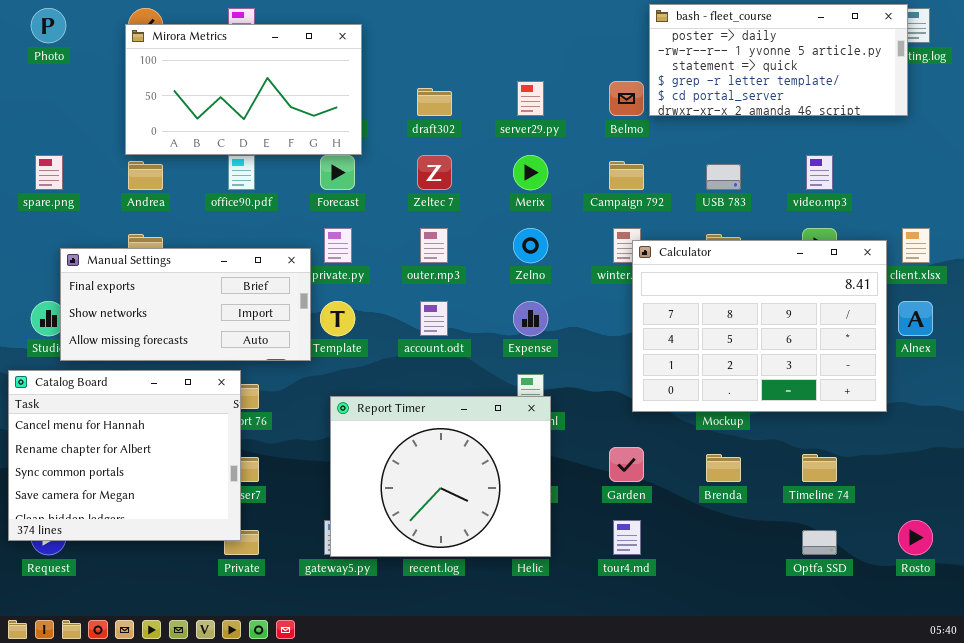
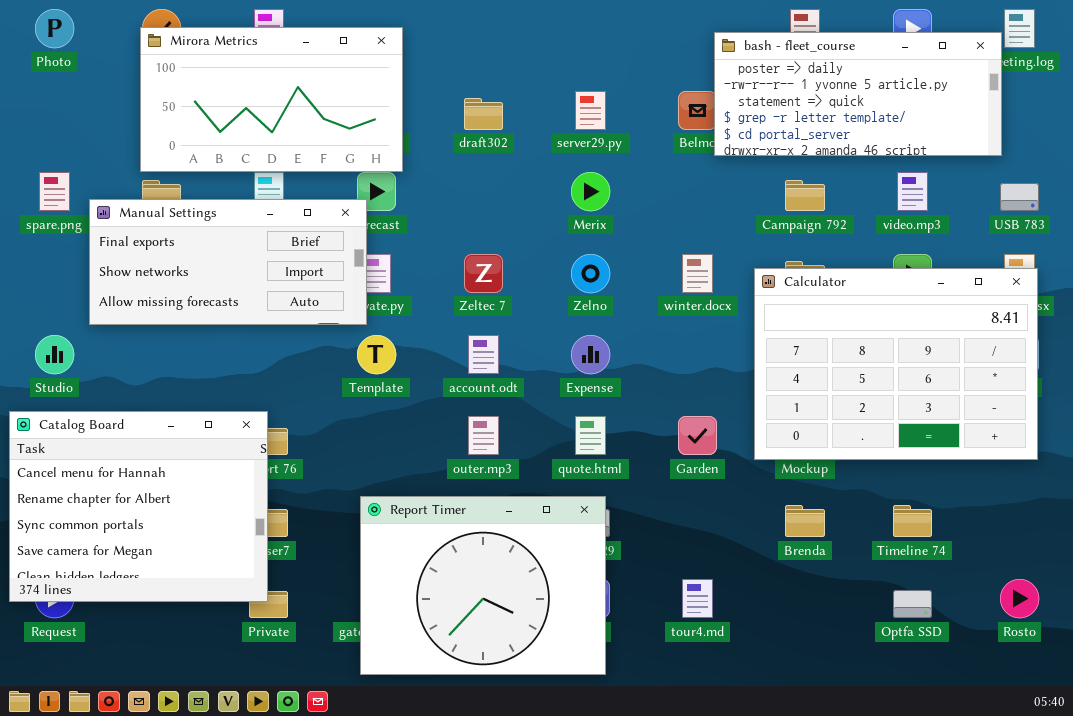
bash - fleet_course: [649,4,908,116] -> [714,32,1002,156], moved
Zeltec 7: [417,155,452,190] -> [464,254,503,293], moved
Campaign 792: [609,161,644,190] -> [785,180,825,211], moved
USB 783: [706,164,741,190] -> [1000,183,1039,211], moved
outer.mp3: [420,228,448,263] -> [468,416,499,455], moved
Calculator: [632,240,887,412] -> [754,268,1038,460], moved
Manual Settings: [60,248,311,361] -> [89,199,367,325], moved
Report Timer: [330,396,551,557] -> [360,496,606,675], moved
Garden: [609,447,644,482] -> [678,416,717,455], moved

